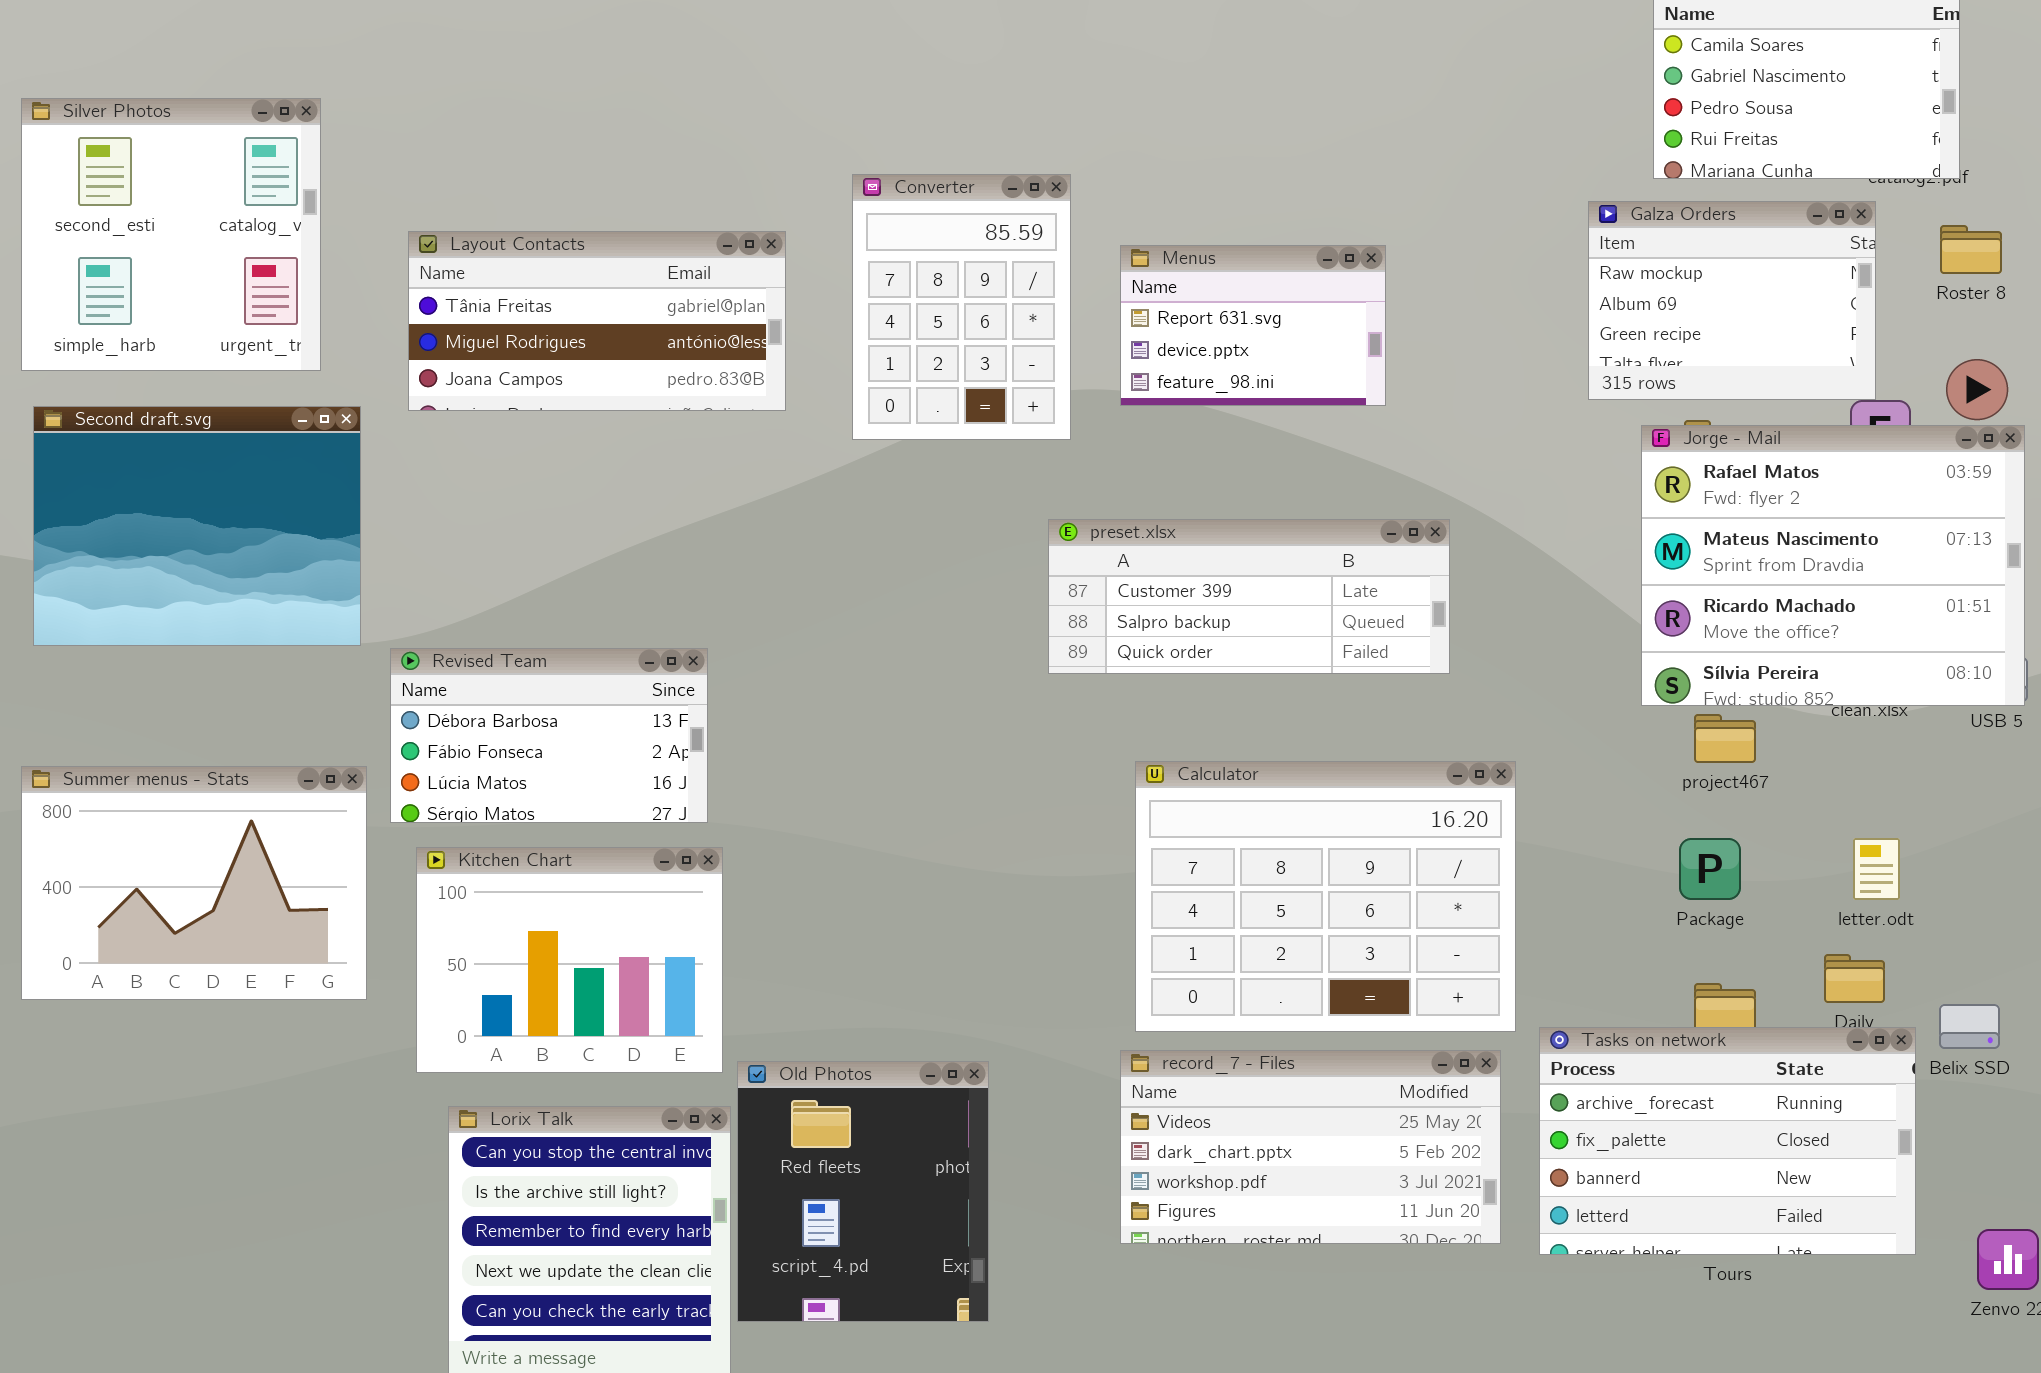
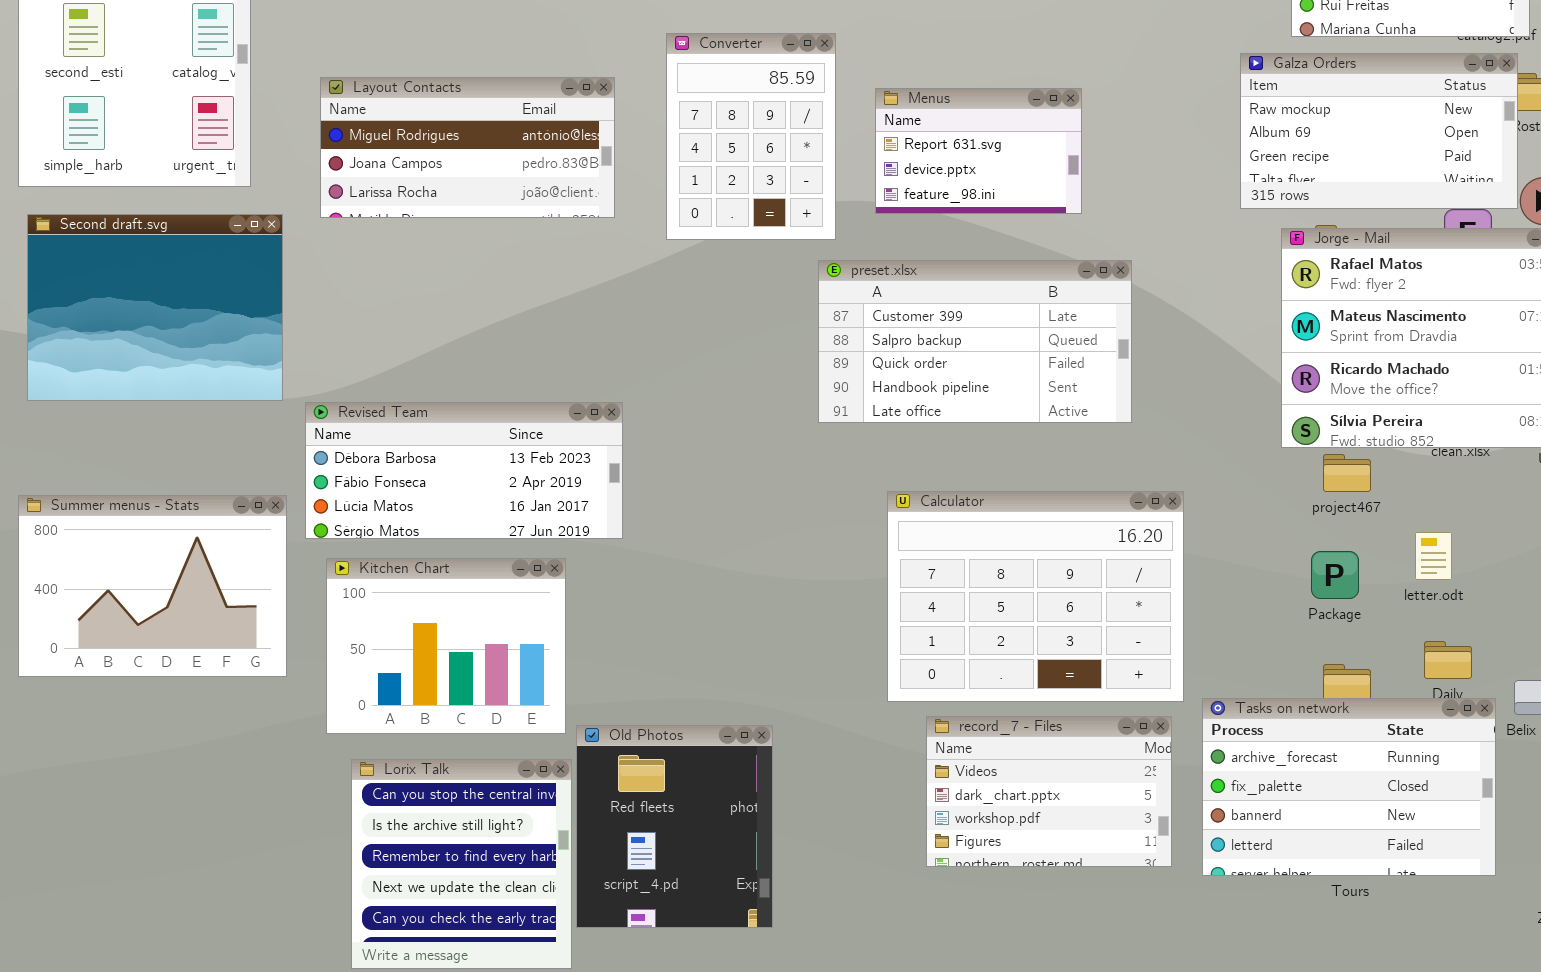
Galza Orders: [1588,201,1876,400] -> [1240,53,1518,209], resized
Layout Contacts: [408,231,786,411] -> [320,77,615,218], scrolled down 1 row
preset.xlsx: [1048,519,1450,674] -> [818,260,1132,423], resized
Revised Team: [390,648,708,823] -> [305,402,623,539], resized
letter.odt: [1853,838,1900,900] -> [1415,532,1452,580], moved
record_7 - Files: [1120,1050,1501,1244] -> [926,716,1172,867], resized

